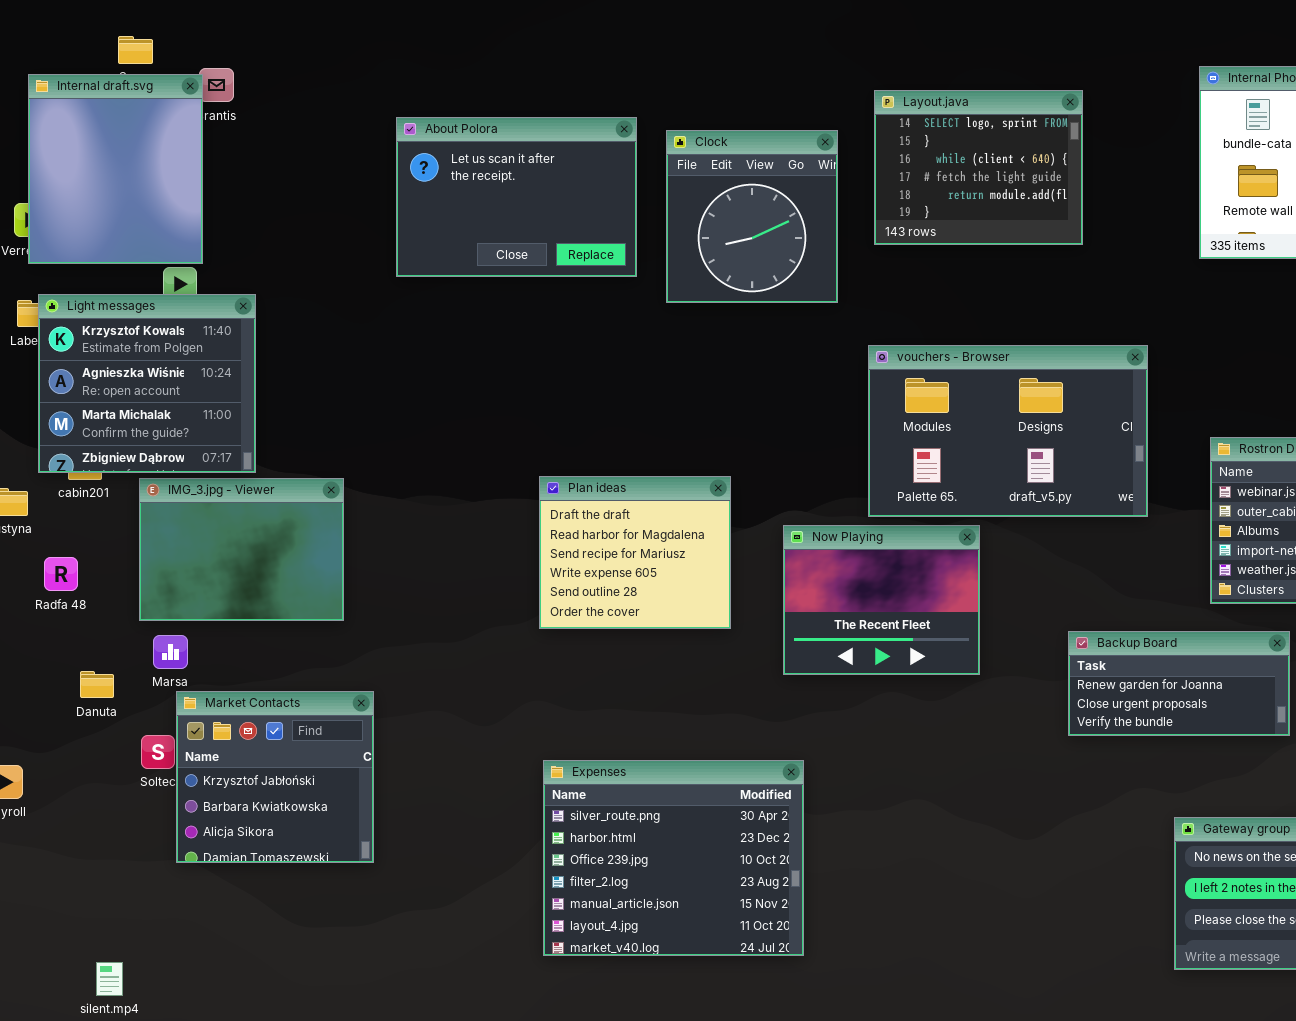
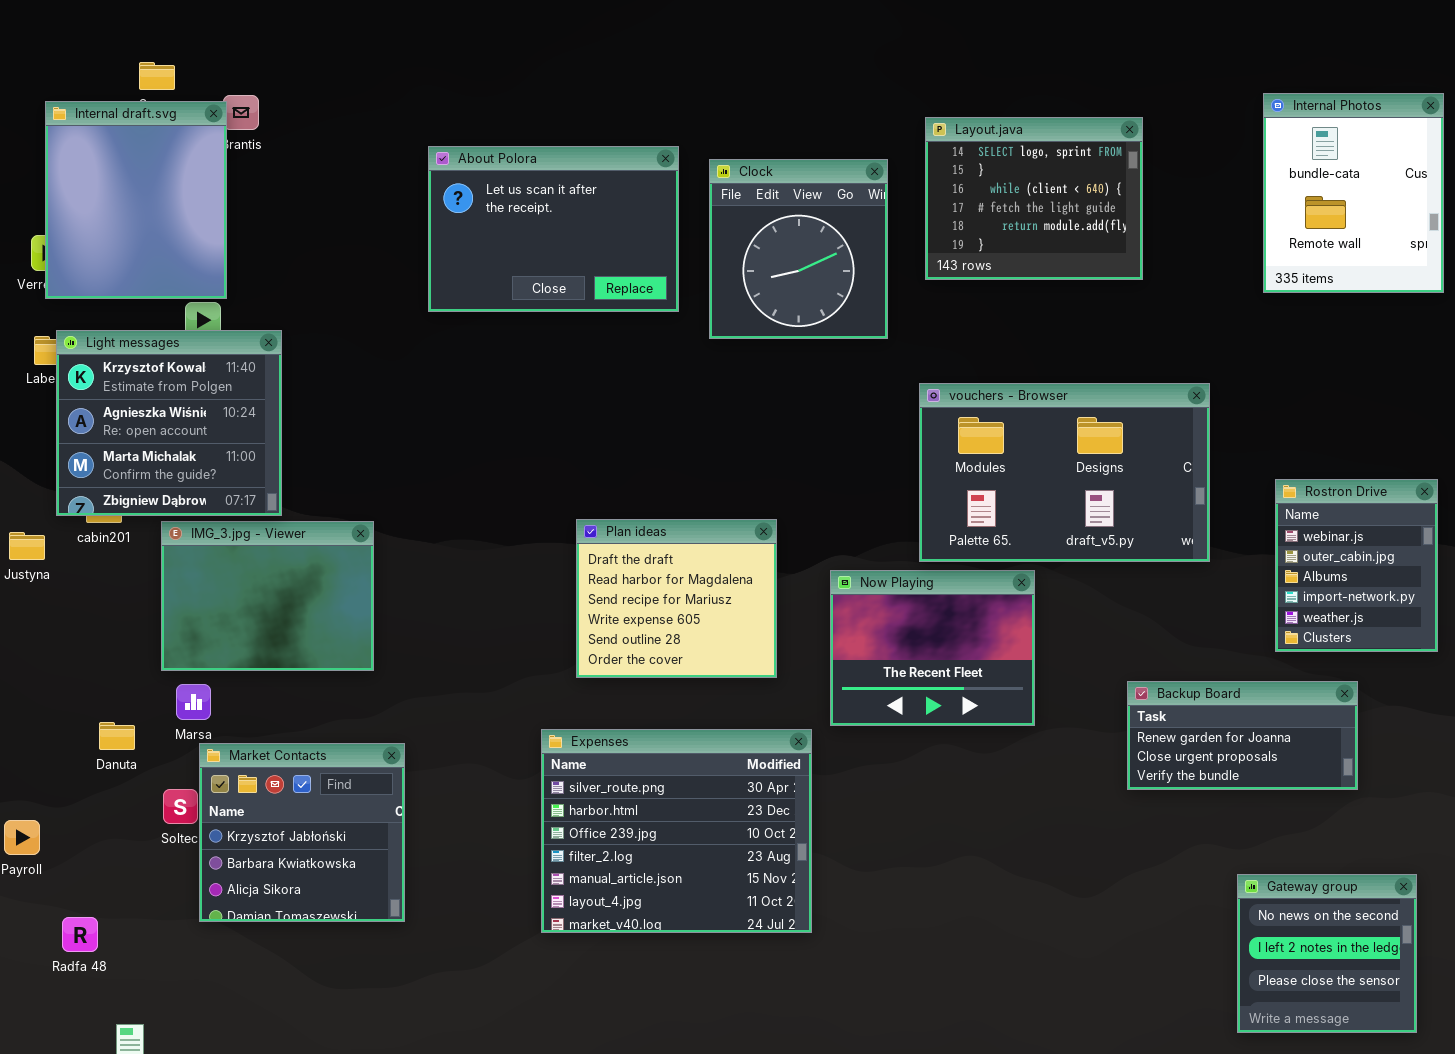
Radfa 48: [44,557,78,591] -> [62,917,98,952], moved
Expenses: [543,760,804,956] -> [541,729,812,933], moved

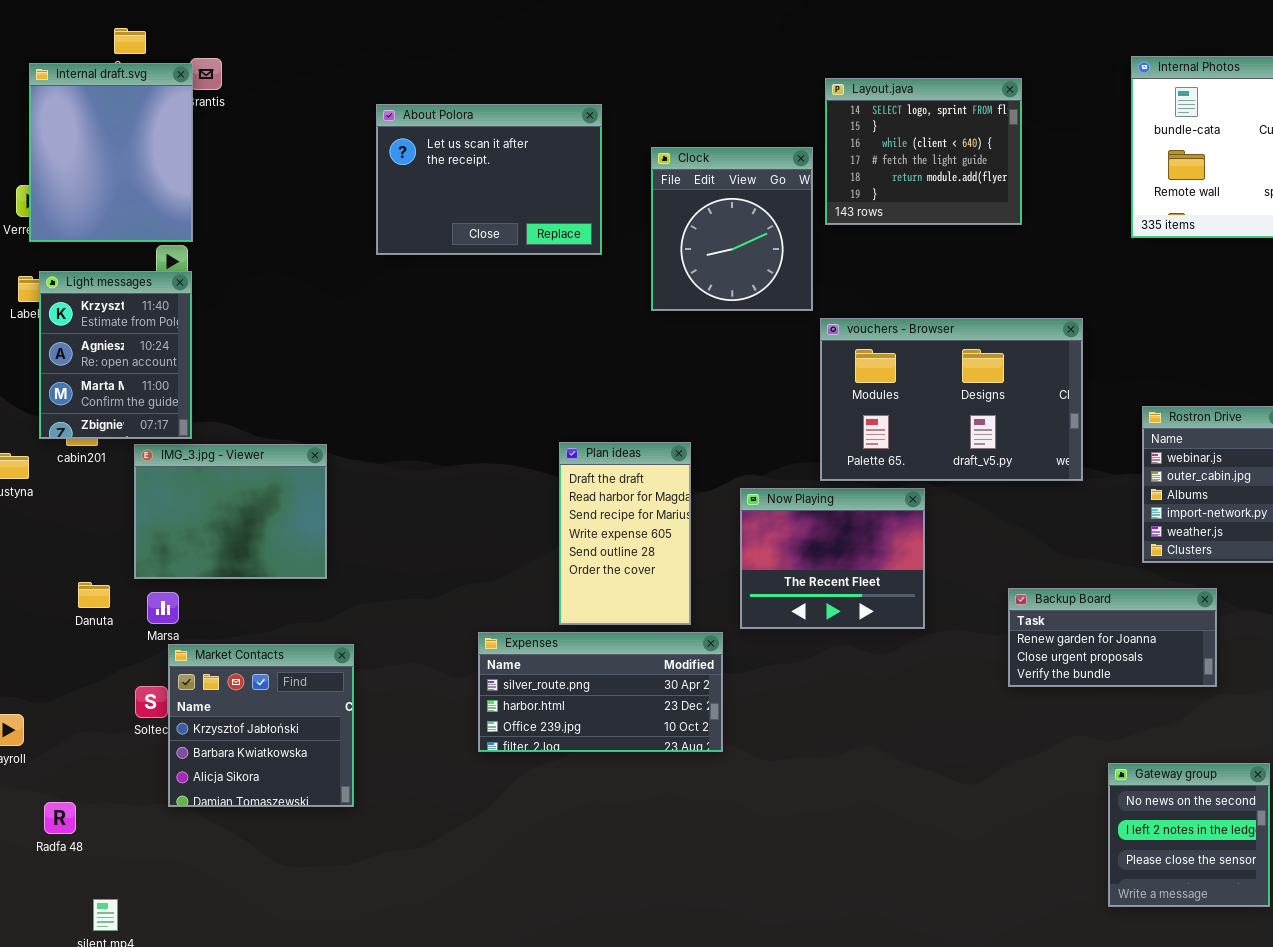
Clock: [709,159,888,339] -> [651,147,813,311], moved
Light messages: [56,330,282,516] -> [39,271,192,439], resized
Plan ideas: [576,519,777,678] -> [559,442,691,625], resized
Danuta: [99,722,135,750] -> [78,582,110,608], moved
Expenses: [541,729,812,933] -> [478,632,723,752], resized

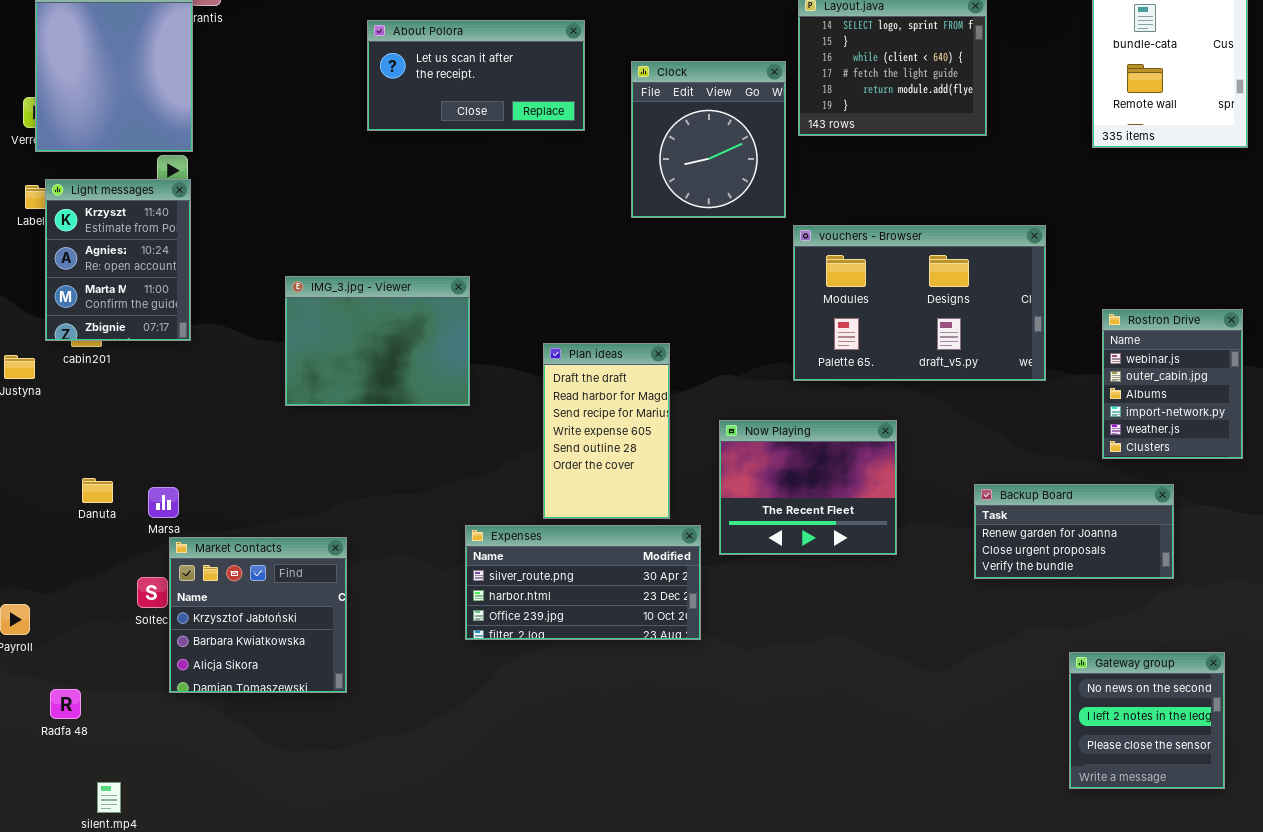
About Polora: [376,104,602,255] -> [367,20,585,131], resized
IMG_3.jpg - Viewer: [134,444,327,579] -> [285,276,470,406], moved
Now Playing: [740,488,925,629] -> [719,420,897,555], moved

